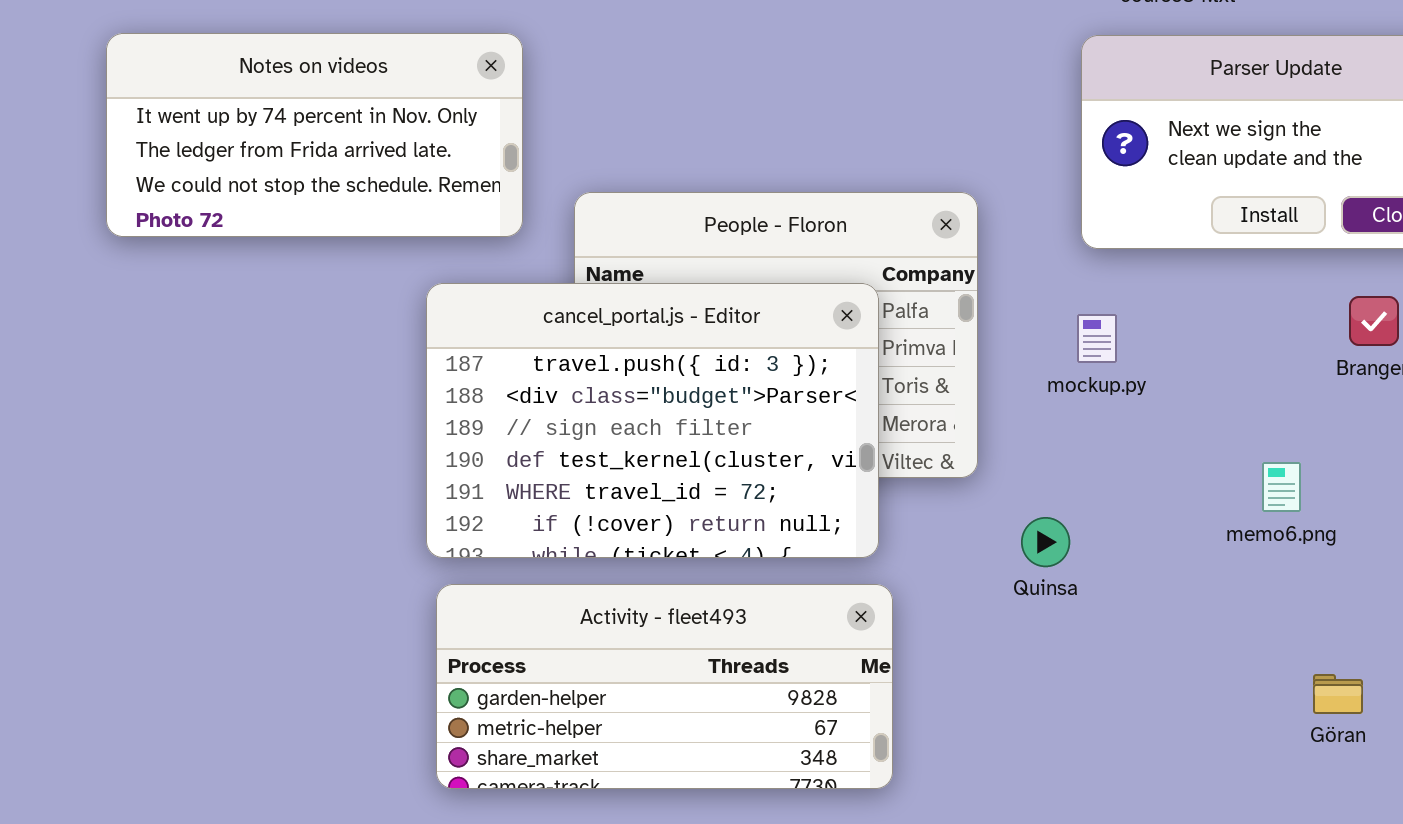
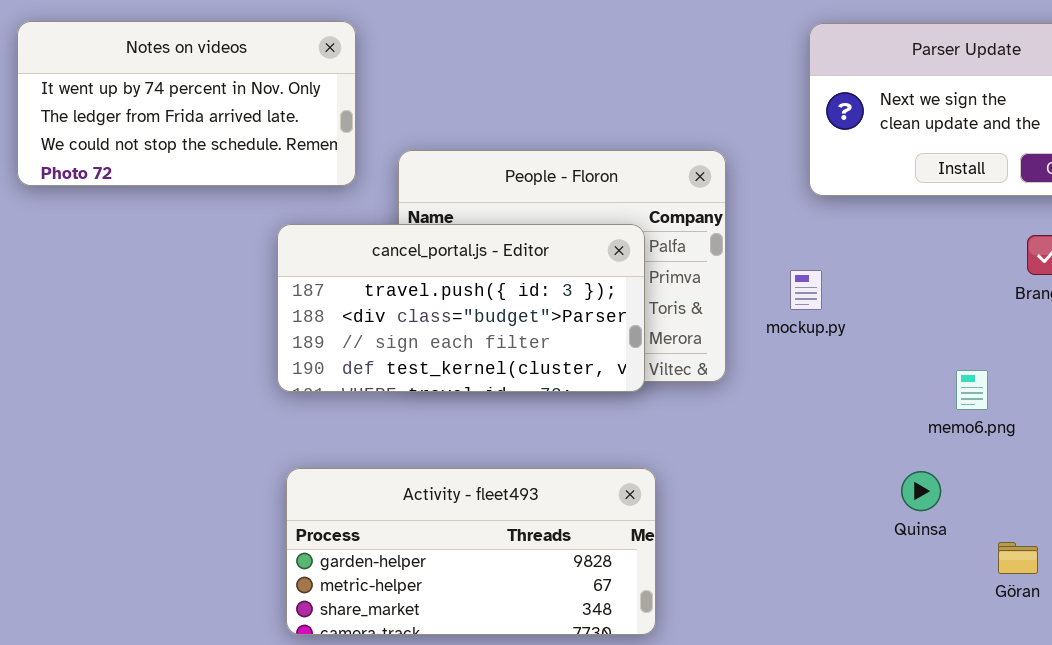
cancel_portal.js - Editor: [426,283,879,558] -> [277,224,645,392], resized
mockup.py: [1077,314,1117,363] -> [790,270,822,310], moved
Quinsa: [1021,517,1070,567] -> [901,471,941,511], moved

